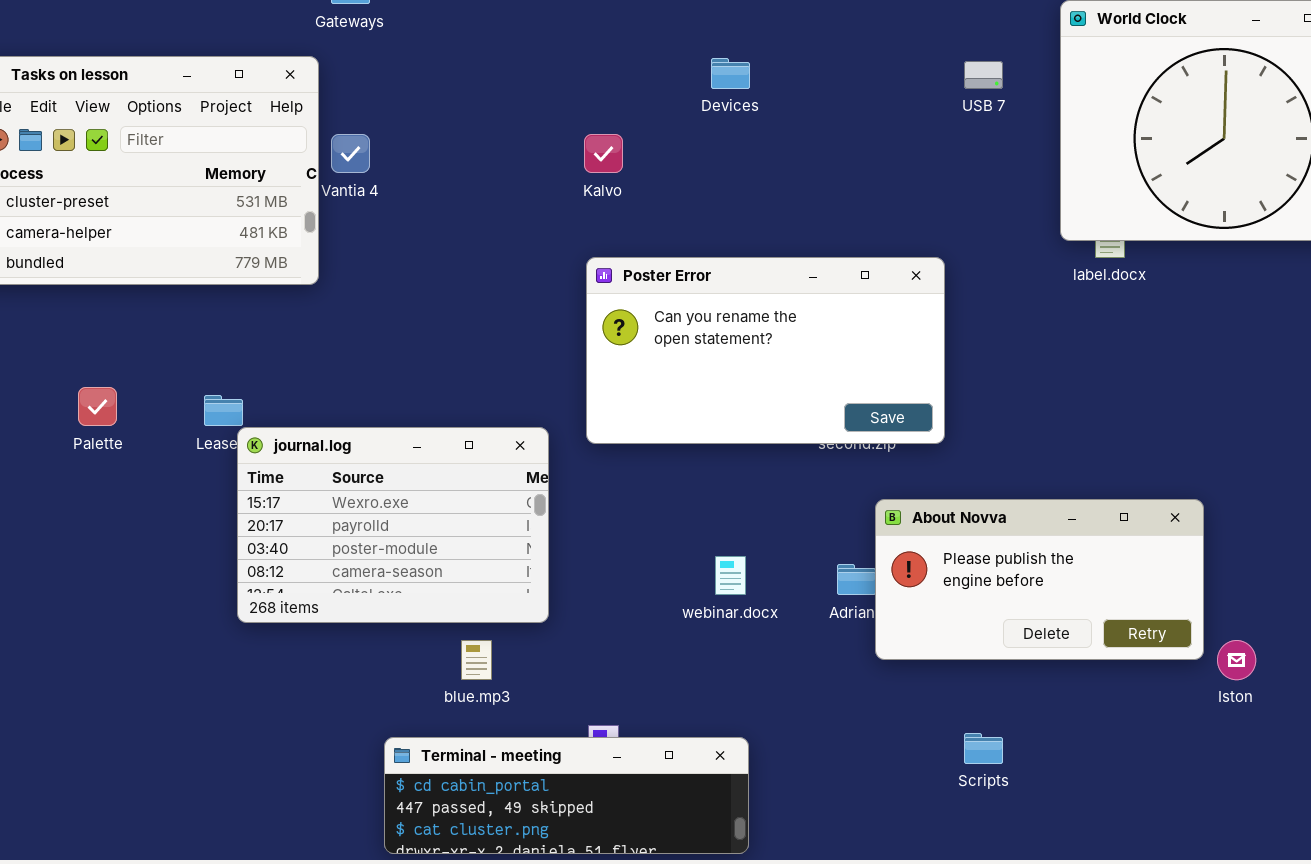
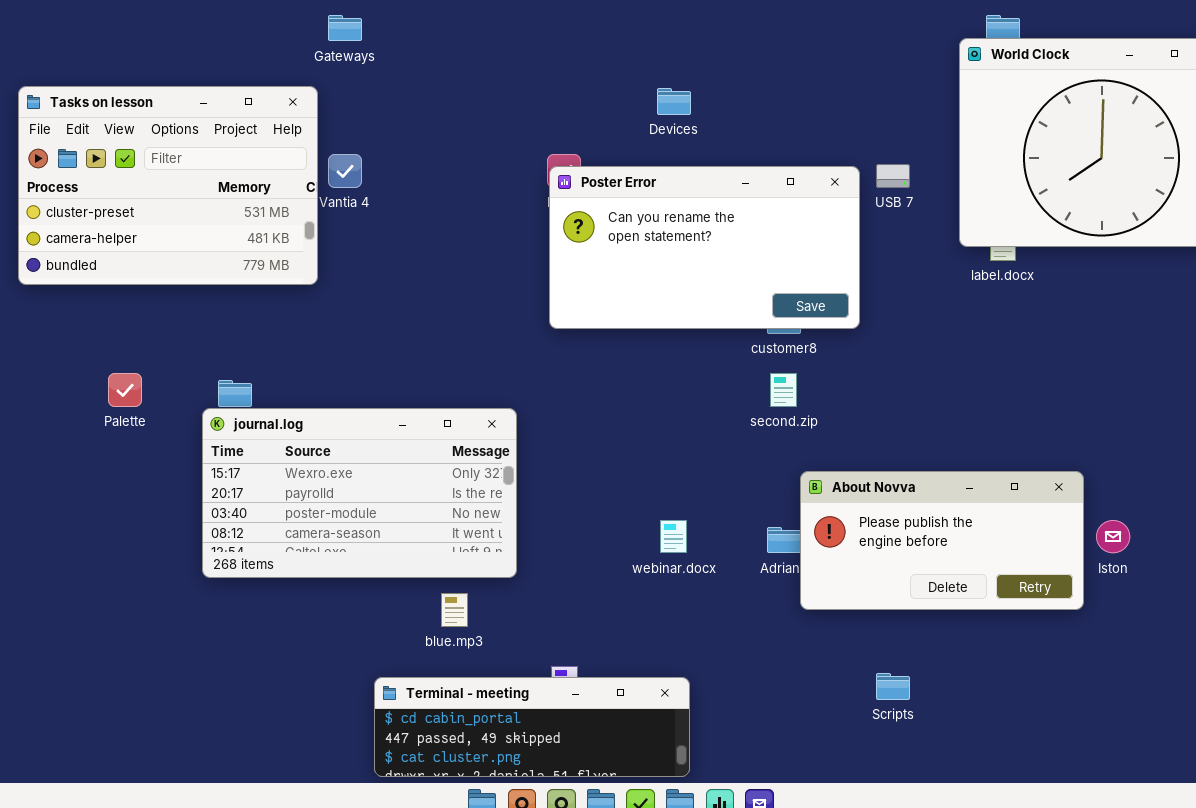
USB 7: [964,61,1003,89] -> [876,164,910,188], moved
Poster Error: [586,257,945,444] -> [549,166,860,329], moved
journal.log: [237,427,549,623] -> [202,408,517,578], resized
Iston: [1217,640,1256,680] -> [1096,520,1130,553], moved

